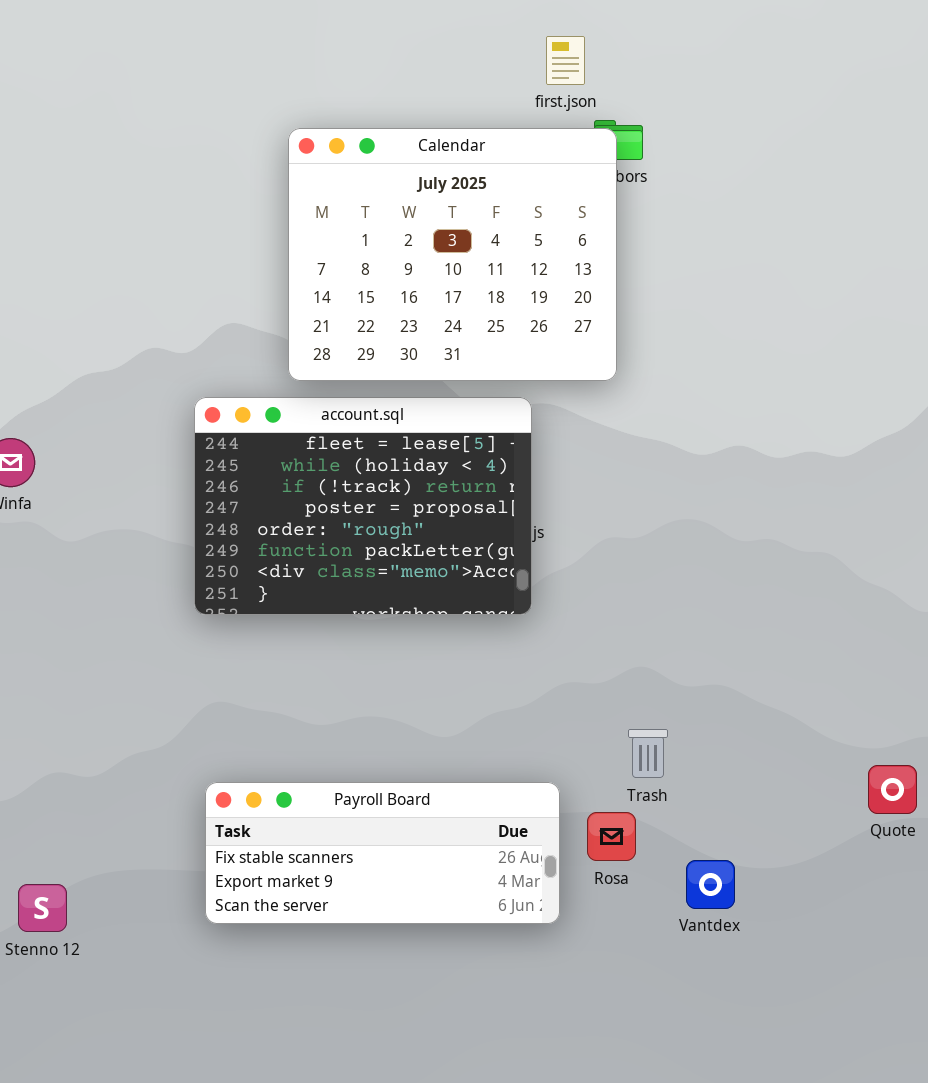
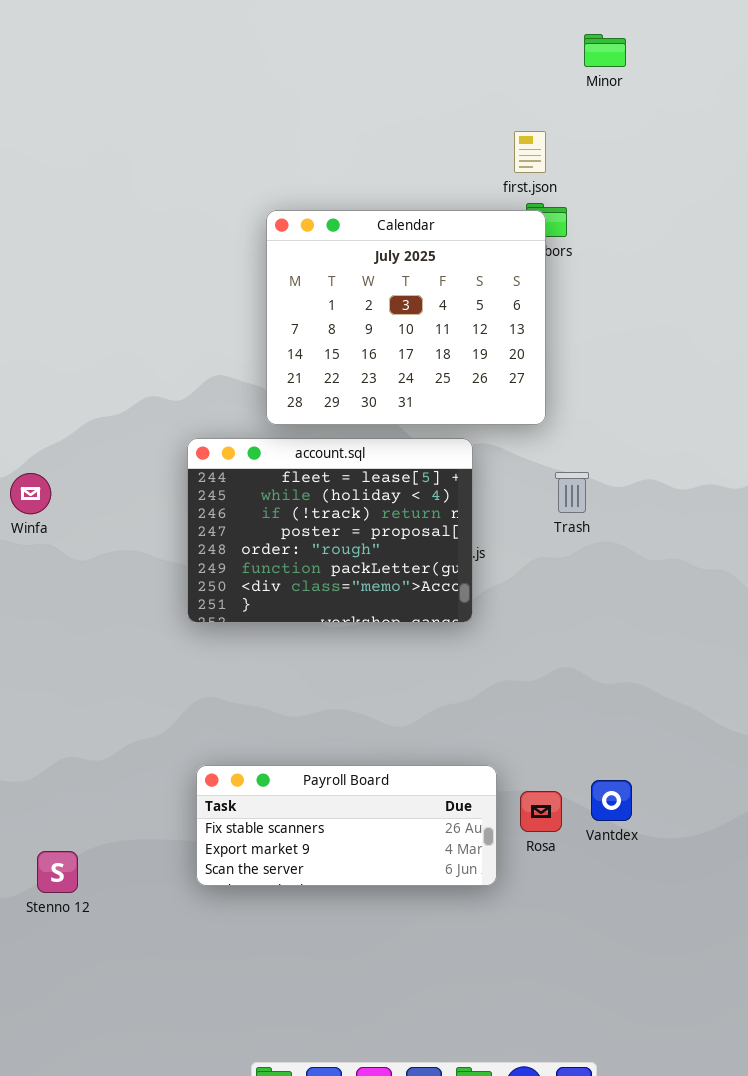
first.json: [546,36,585,85] -> [514,131,546,173], moved
Trash: [628,729,668,778] -> [555,472,589,513], moved
Vantdex: [686,860,735,909] -> [591,780,632,821], moved

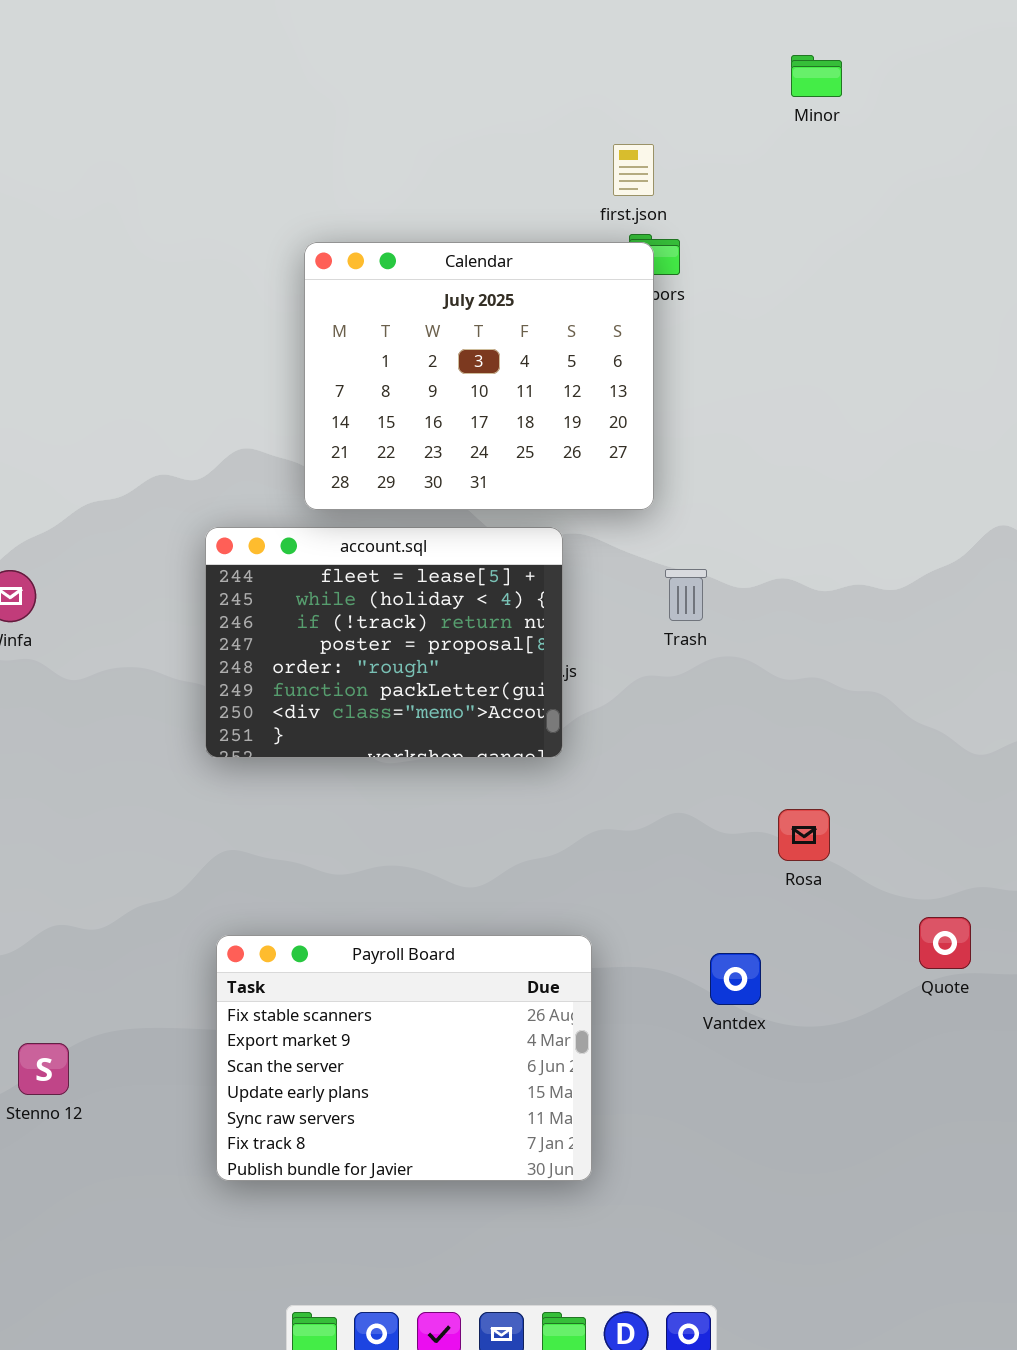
Minor: [584,34,626,67] -> [791,55,842,97], moved
Payroll Board: [196,765,497,886] -> [216,935,592,1181], resized
Rosa: [520,791,562,832] -> [778,809,830,861], moved

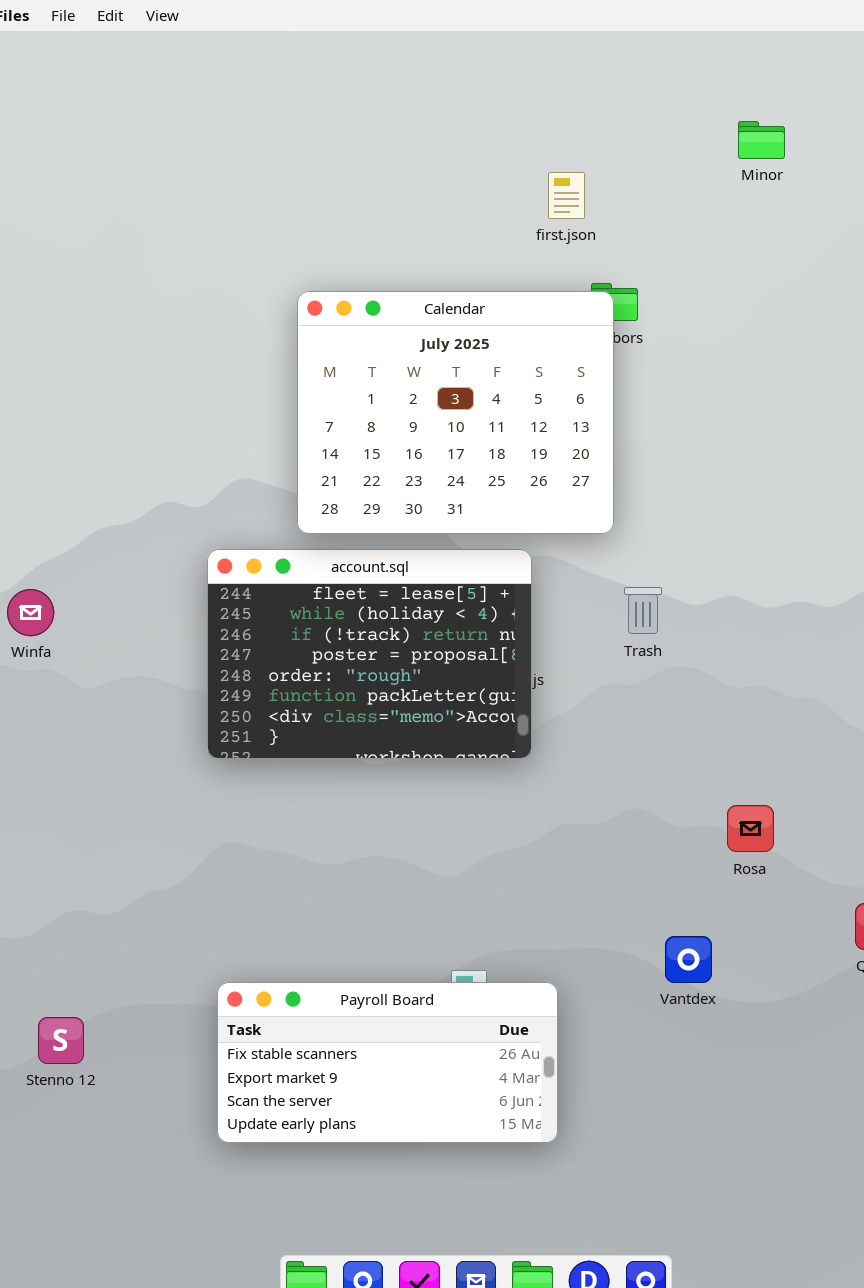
first.json: [613,144,654,196] -> [548,172,585,219], moved
Payroll Board: [216,935,592,1181] -> [217,982,558,1143], resized

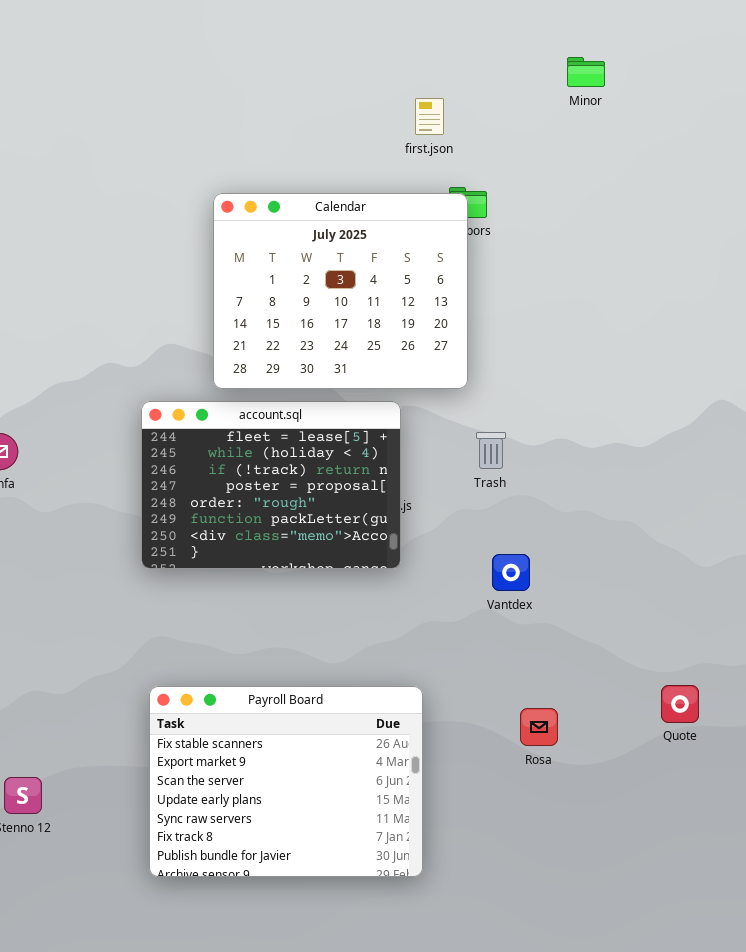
Rosa: [727,805,774,852] -> [520,708,558,746], moved
Vantdex: [665,936,712,983] -> [492,554,530,591], moved
Payroll Board: [217,982,558,1143] -> [149,686,423,877], resized

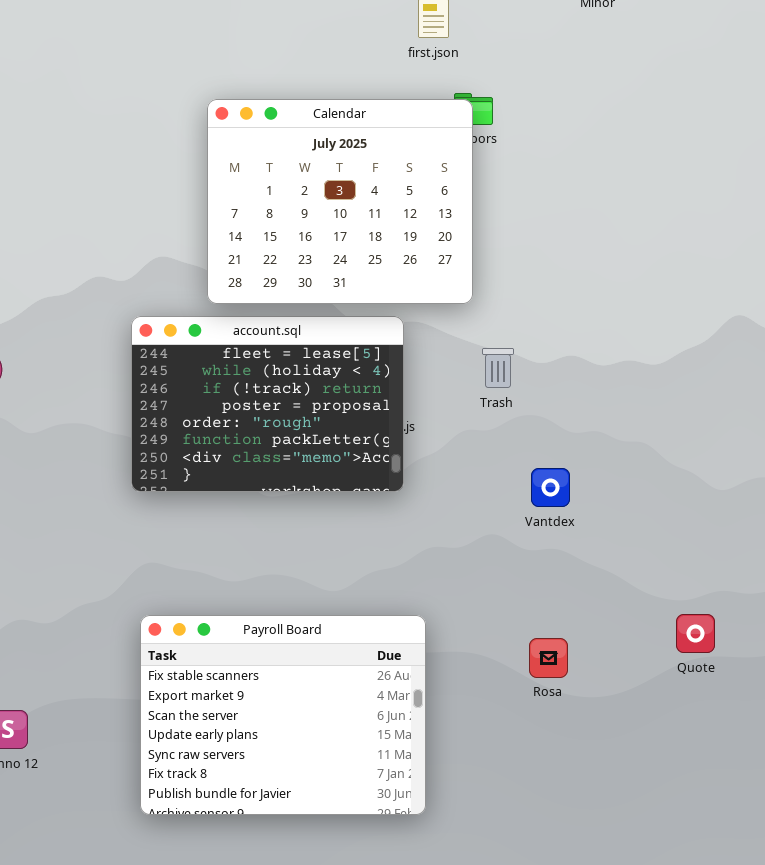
Vantdex: [492,554,530,591] -> [531,468,570,507], moved

